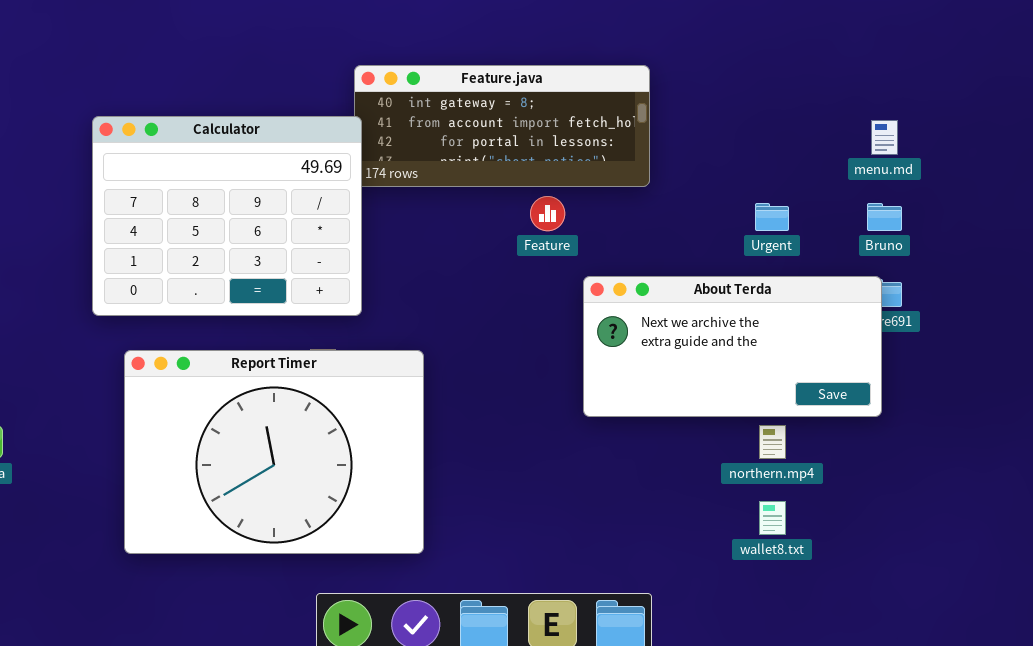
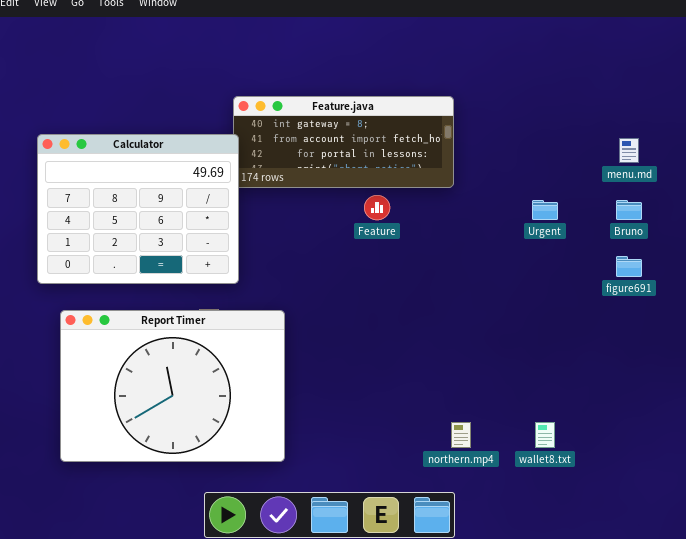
About Terda: [583,276,882,417] -> none, closed
northern.mp4: [759,425,786,459] -> [451,422,471,448], moved

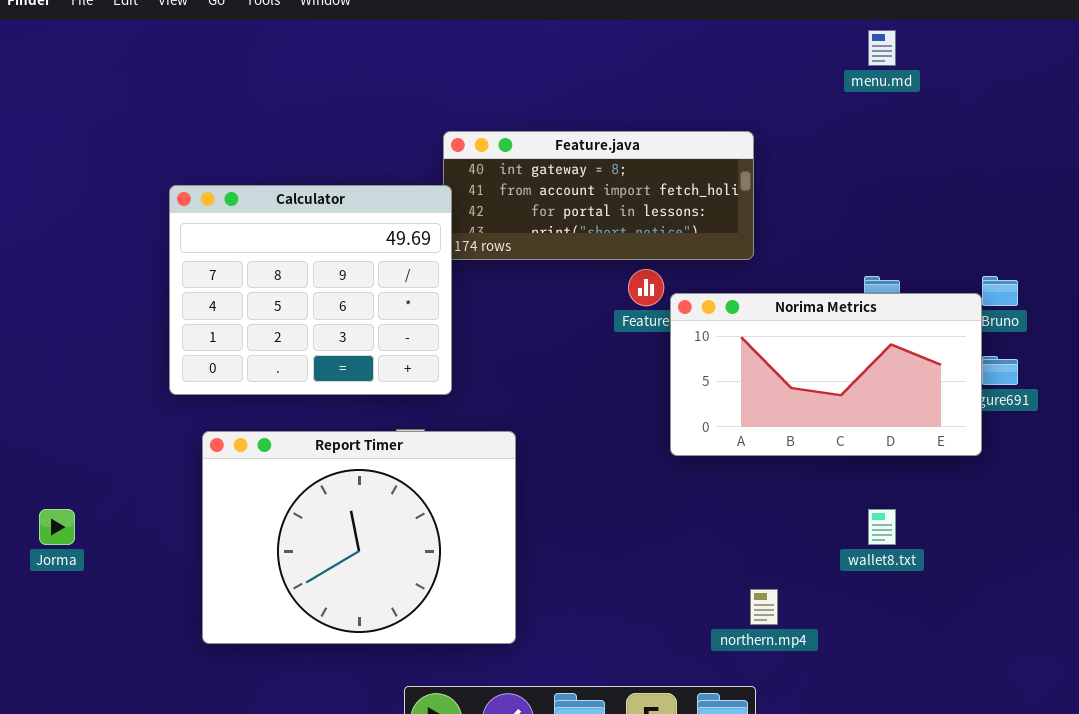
menu.md: [619,138,639,163] -> [868,30,896,66], moved
Norima Metrics: none -> [670,293,982,456], opened
wallet8.txt: [535,422,555,448] -> [868,509,896,545], moved

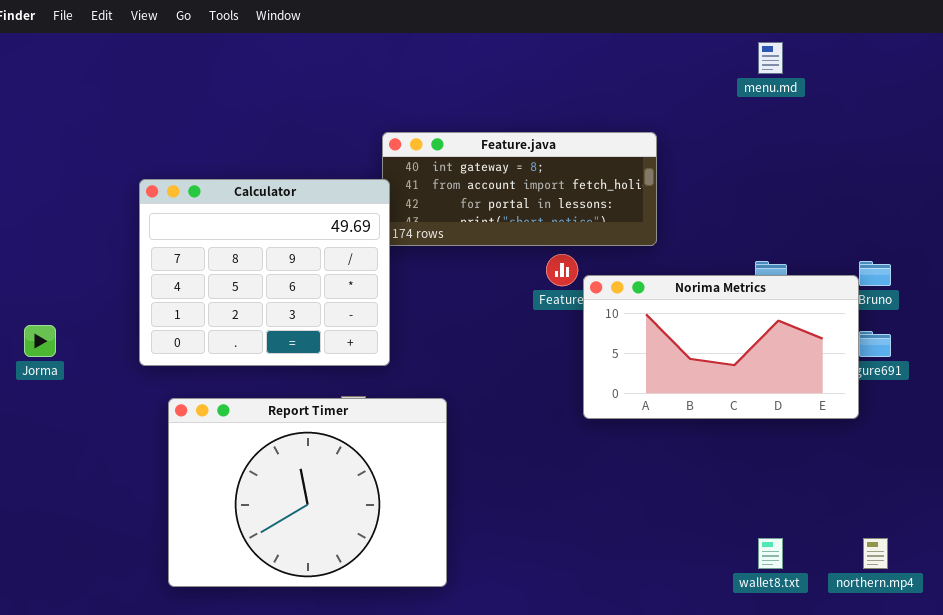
Jorma: [39,509,75,545] -> [24,325,56,357], moved
wallet8.txt: [868,509,896,545] -> [758,538,783,569], moved
northern.mp4: [750,589,778,625] -> [863,538,888,569], moved

